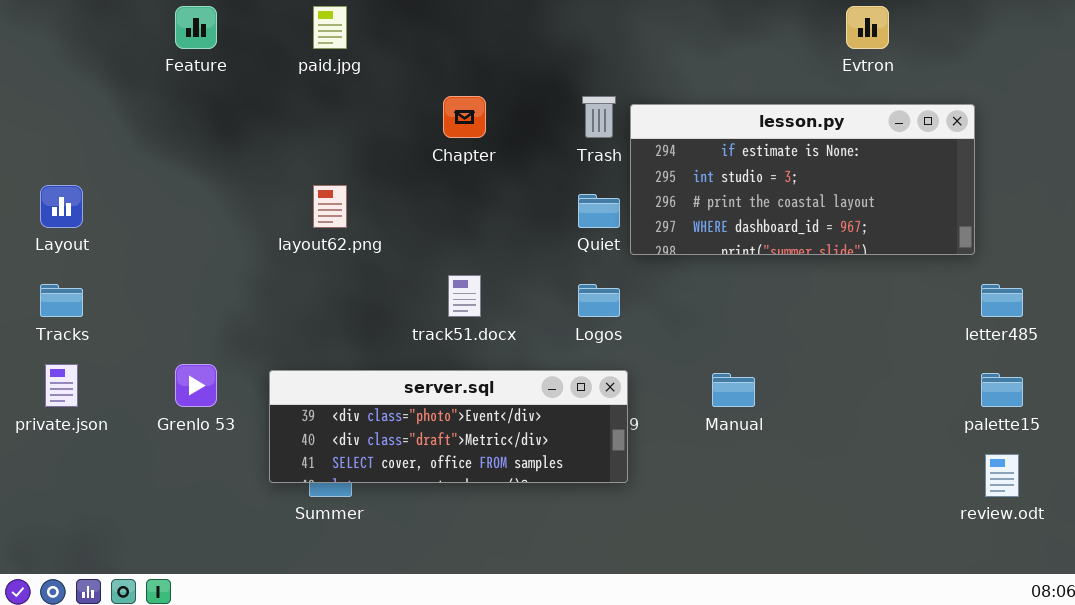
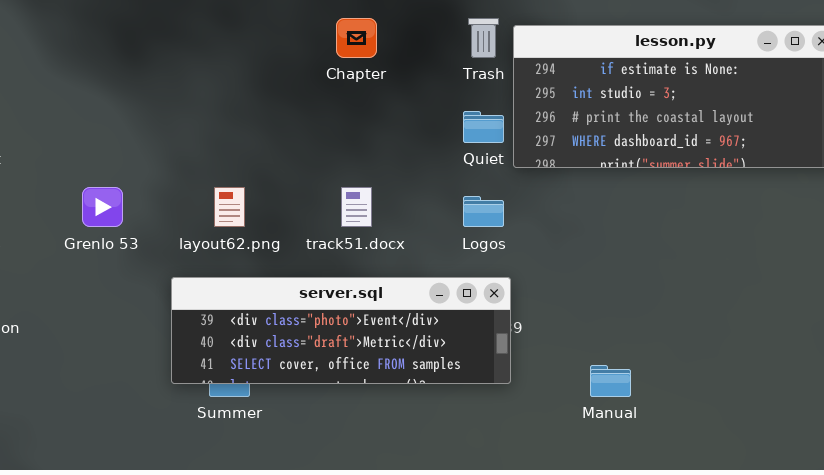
layout62.png: [313,185,347,228] -> [214,187,245,227], moved
Grenlo 53: [175,364,217,407] -> [82,187,123,227], moved
Manual: [712,373,755,407] -> [590,365,631,397], moved

